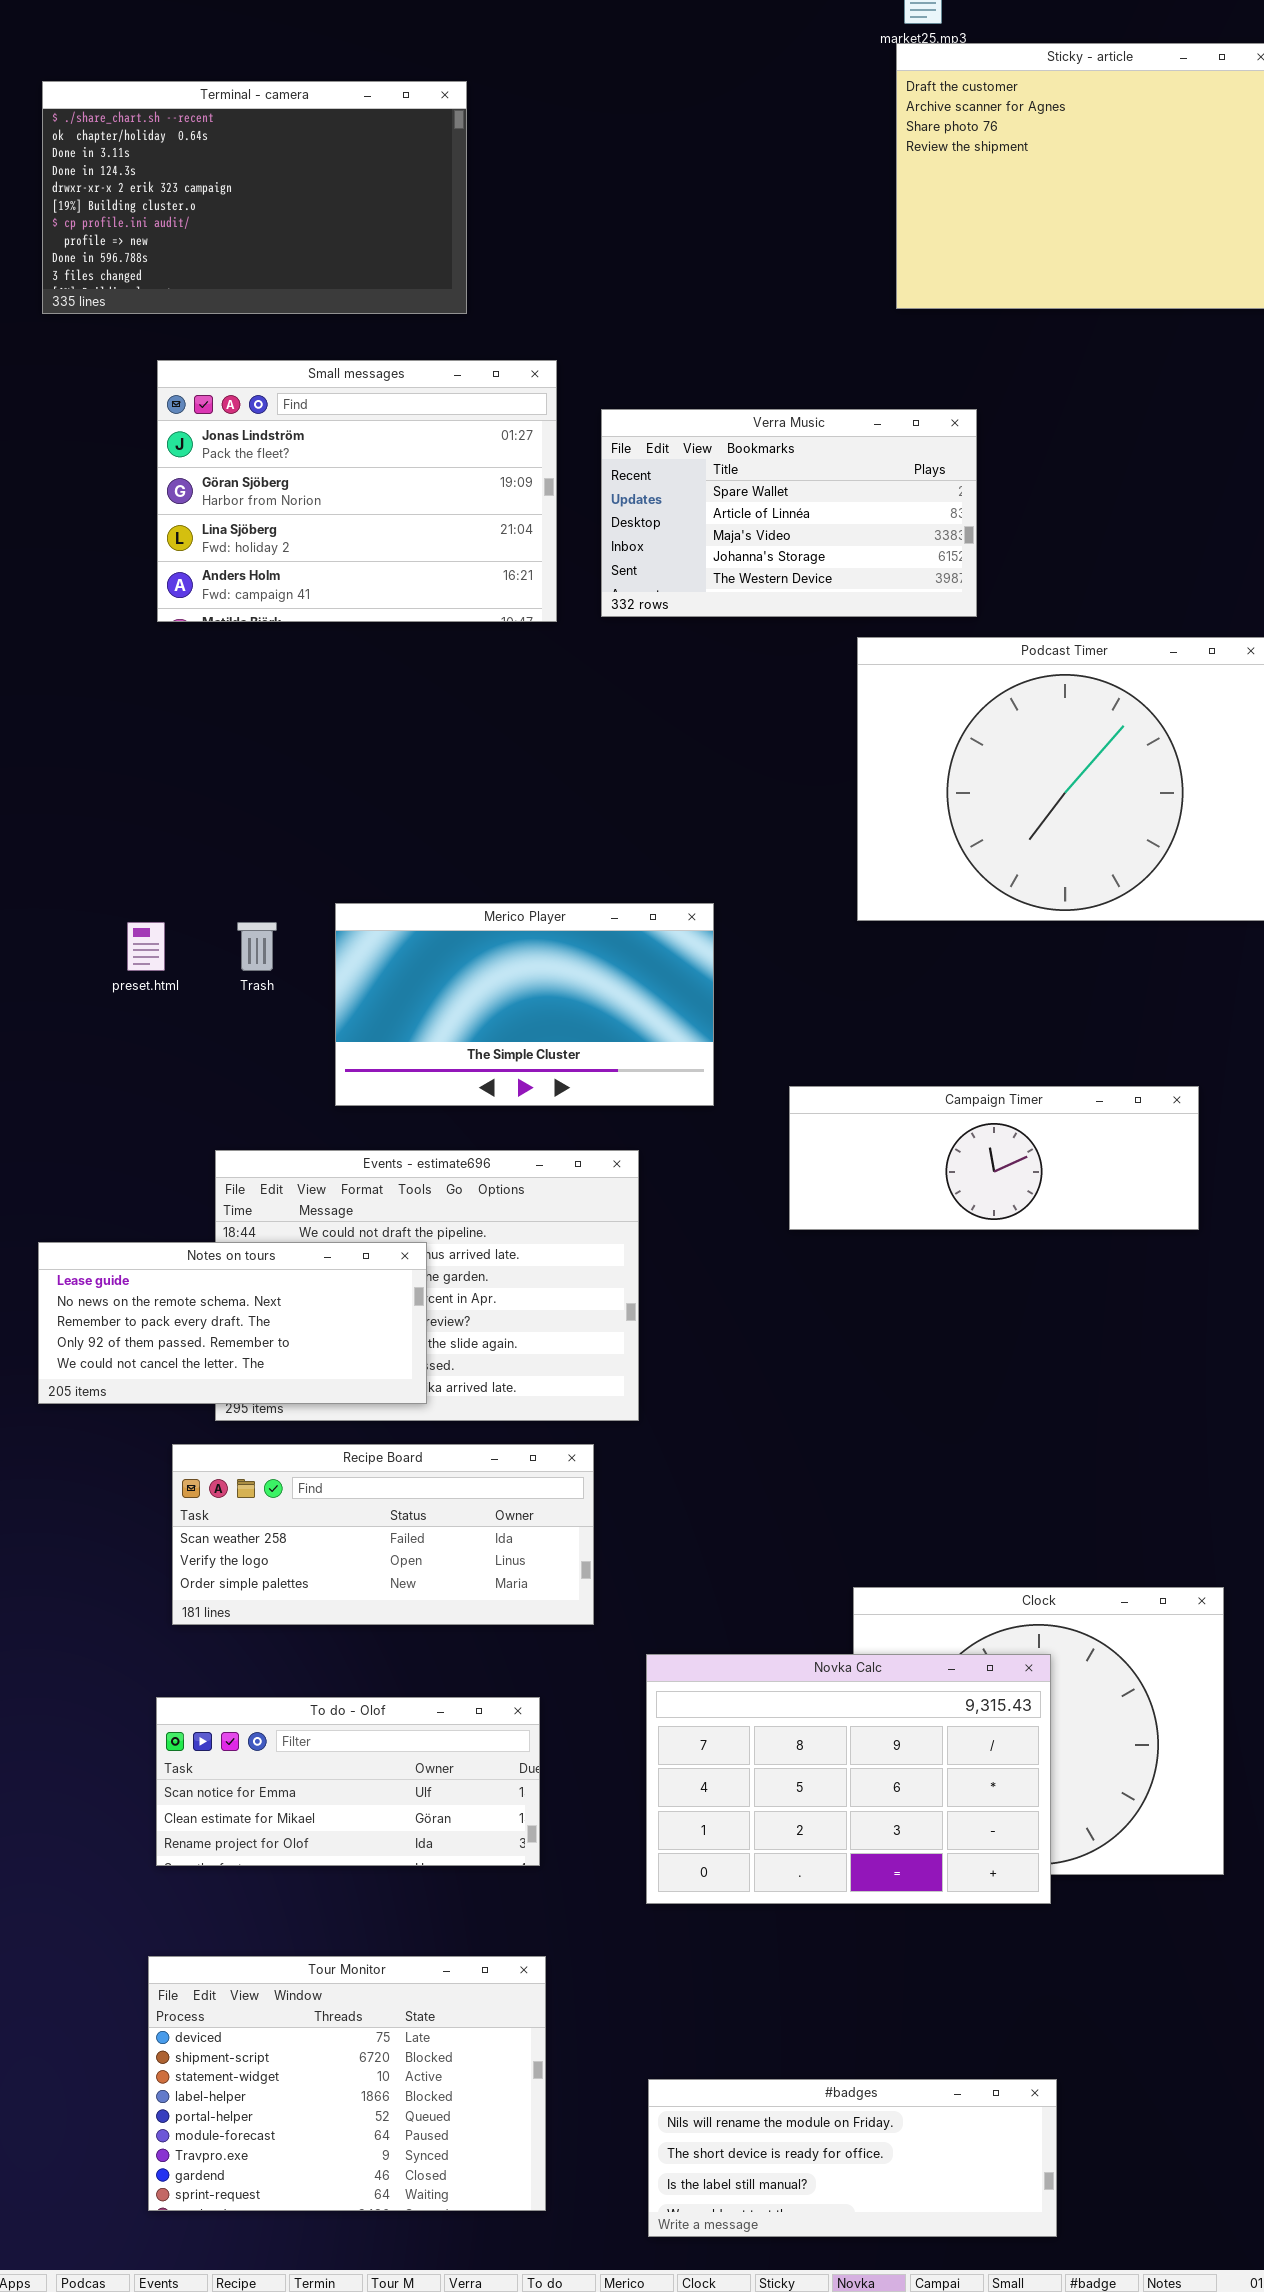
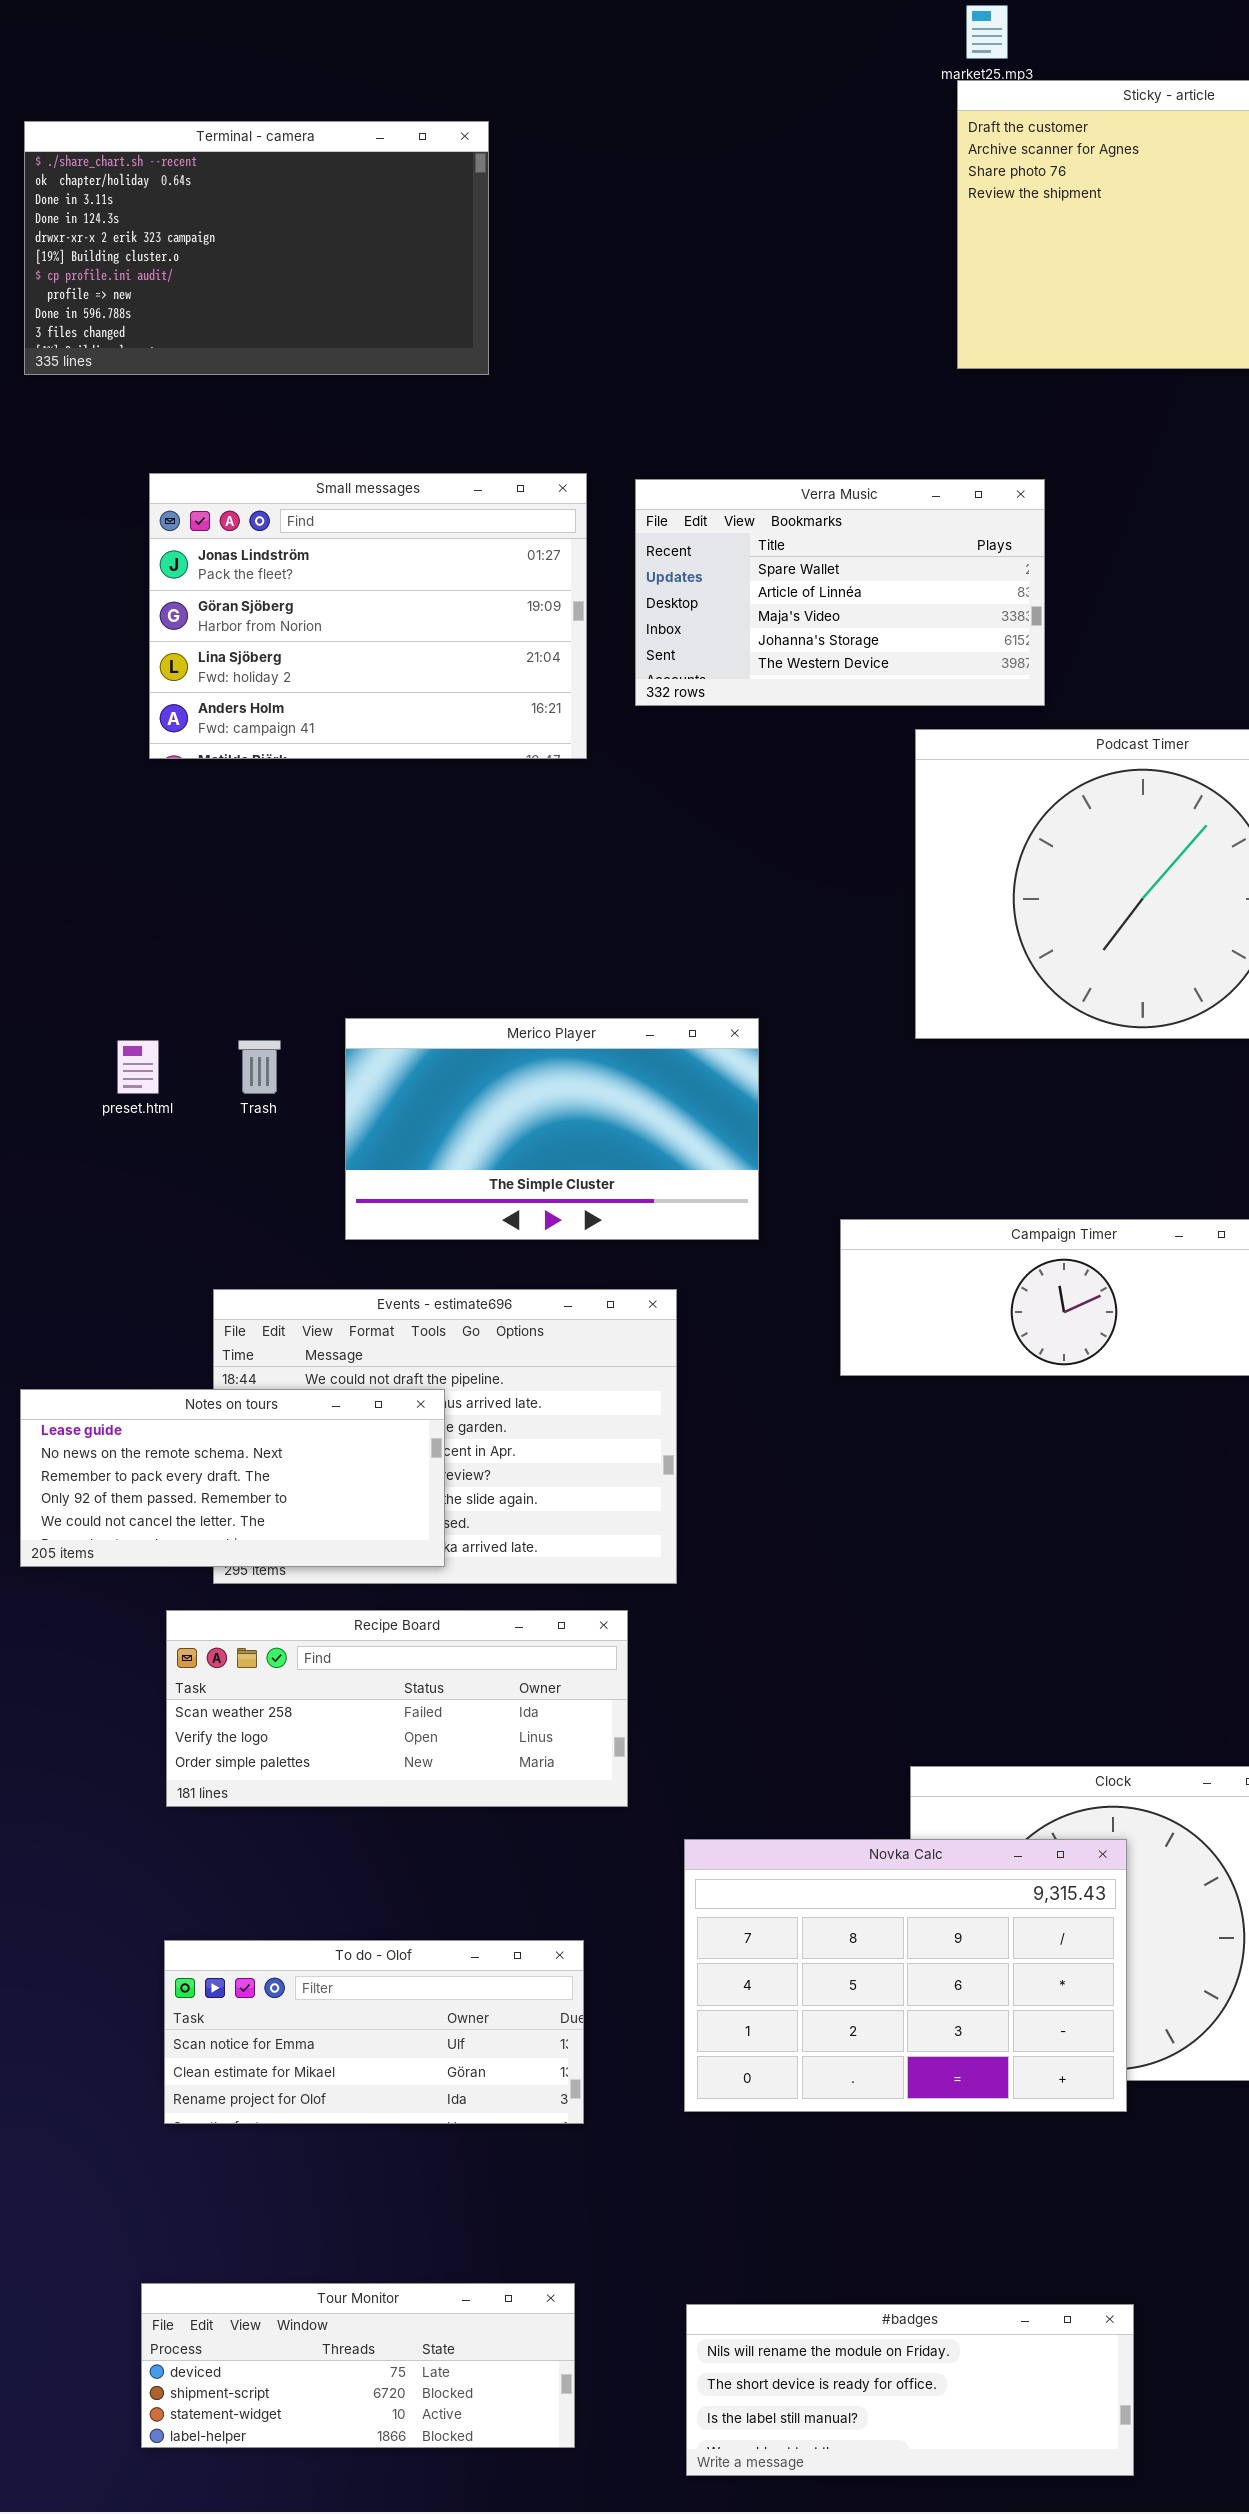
Small messages: [157,360,557,622] -> [149,473,587,759], moved
To do - Olof: [156,1697,540,1866] -> [164,1940,584,2124], moved
Tour Monitor: [148,1956,546,2211] -> [141,2283,575,2448], resized

